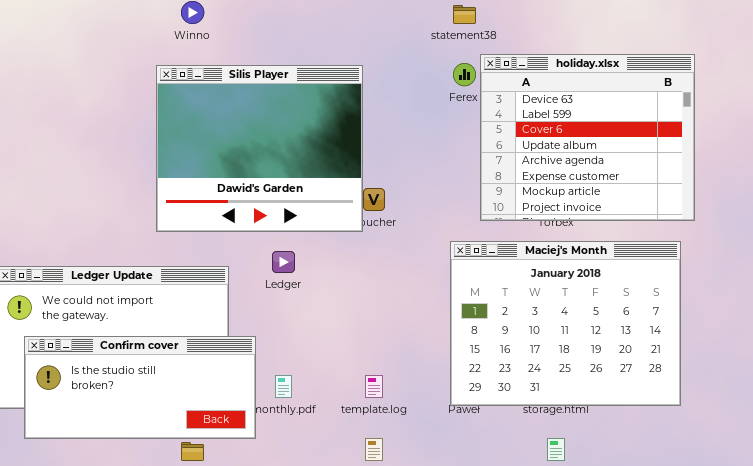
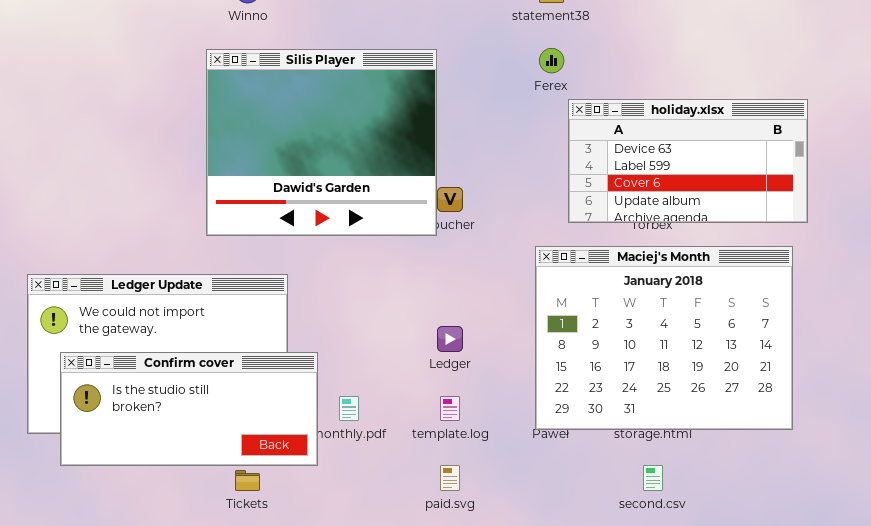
holiday.xlsx: [480,54,695,221] -> [568,99,808,223], resized
Ledger: [272,251,295,273] -> [437,326,463,352], moved

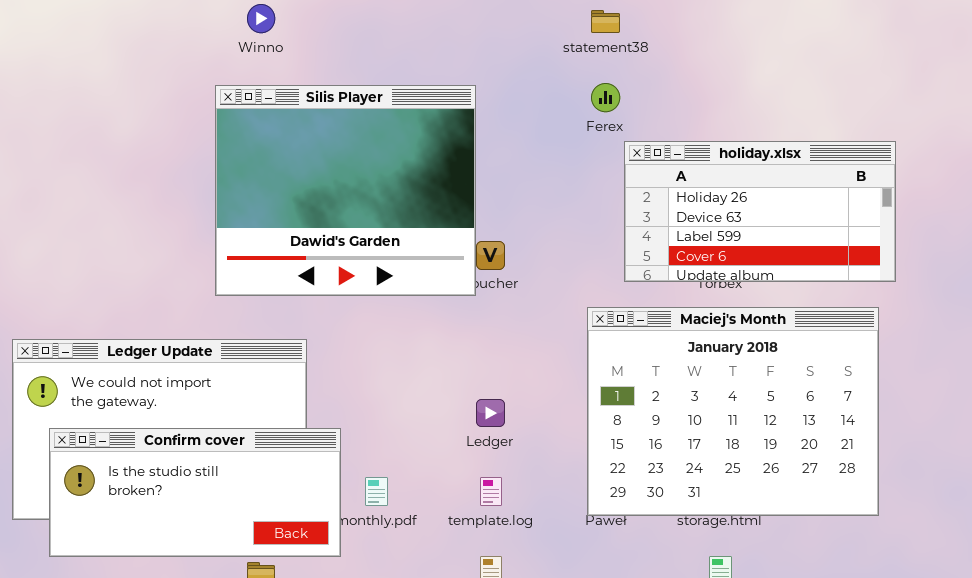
holiday.xlsx: [568,99,808,223] -> [624,141,896,282], scrolled up 1 row

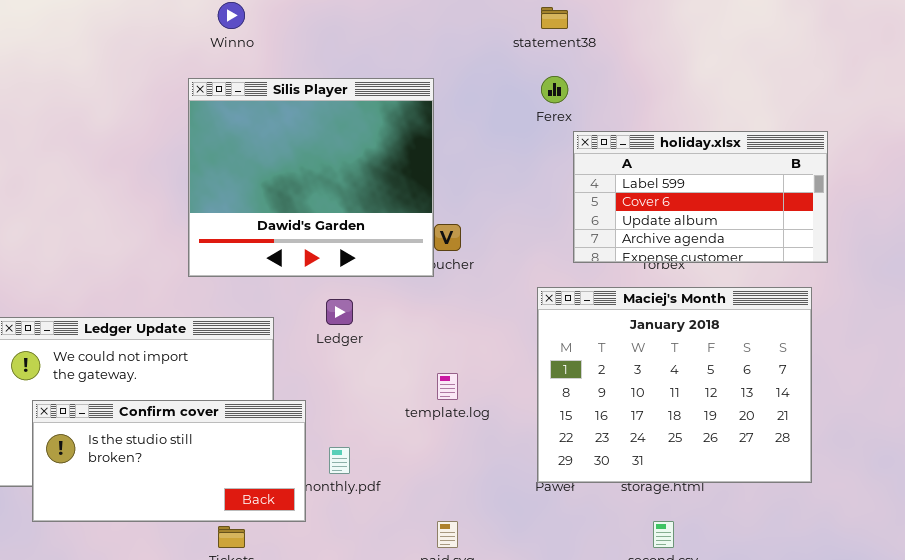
holiday.xlsx: [624,141,896,282] -> [573,131,828,263], scrolled down 2 rows
Ledger: [476,399,505,427] -> [326,299,353,325], moved
template.log: [480,477,502,506] -> [437,373,458,400], moved

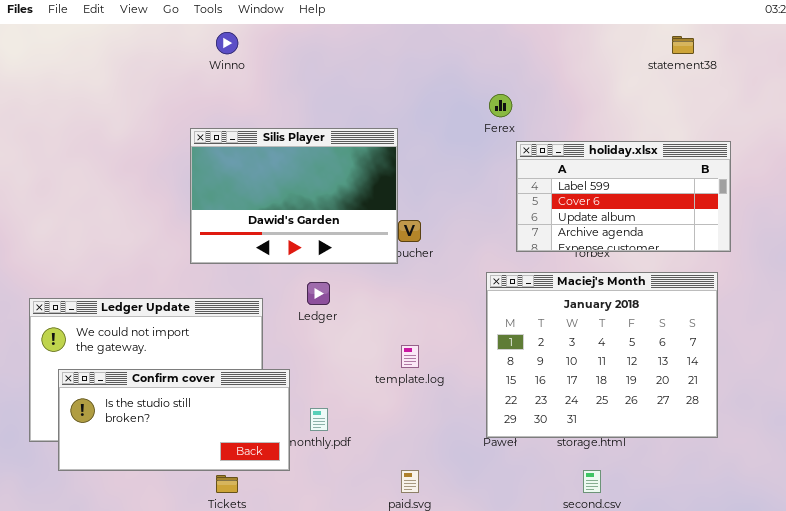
statement38: [541,7,568,29] -> [672,36,694,54], moved
Silis Player: [188,78,434,277] -> [190,128,398,264], resized

